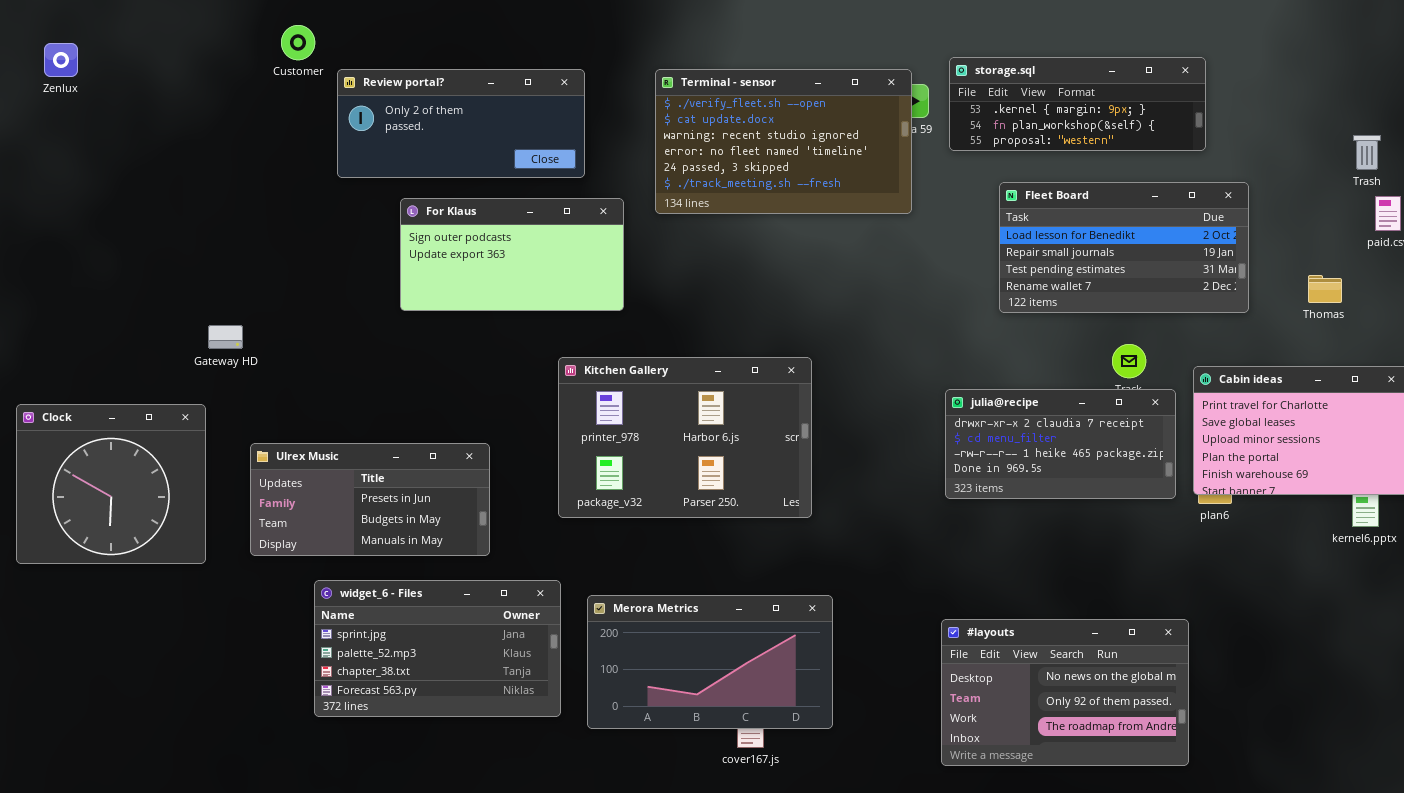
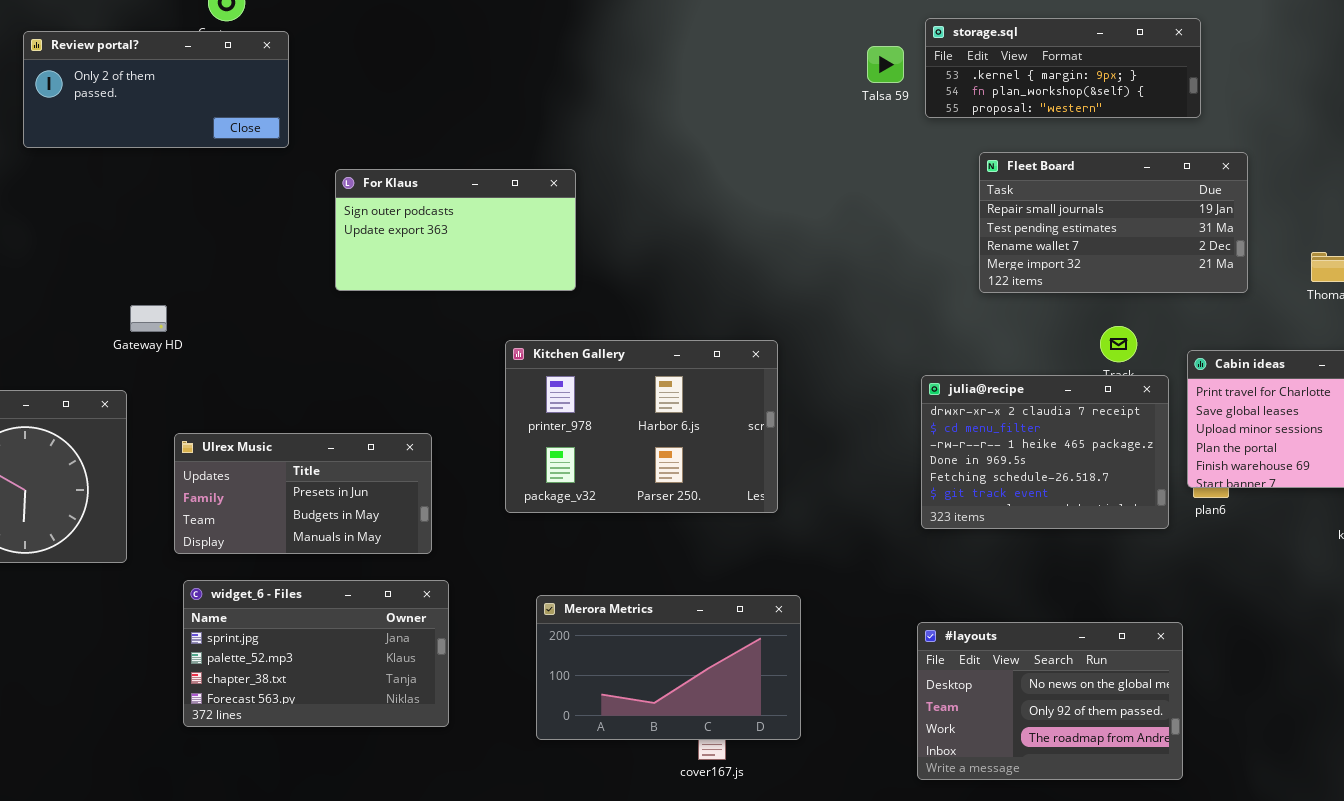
Review portal?: [337,69,585,178] -> [23,31,289,148], moved
Terminal - sensor: [655,69,912,214] -> none, closed
Fleet Board: [999,182,1249,313] -> [979,152,1248,293], scrolled down 1 row
julia@recipe: [945,389,1176,499] -> [921,375,1169,529], resized
widget_6 - Files: [314,580,561,717] -> [183,580,449,727], moved

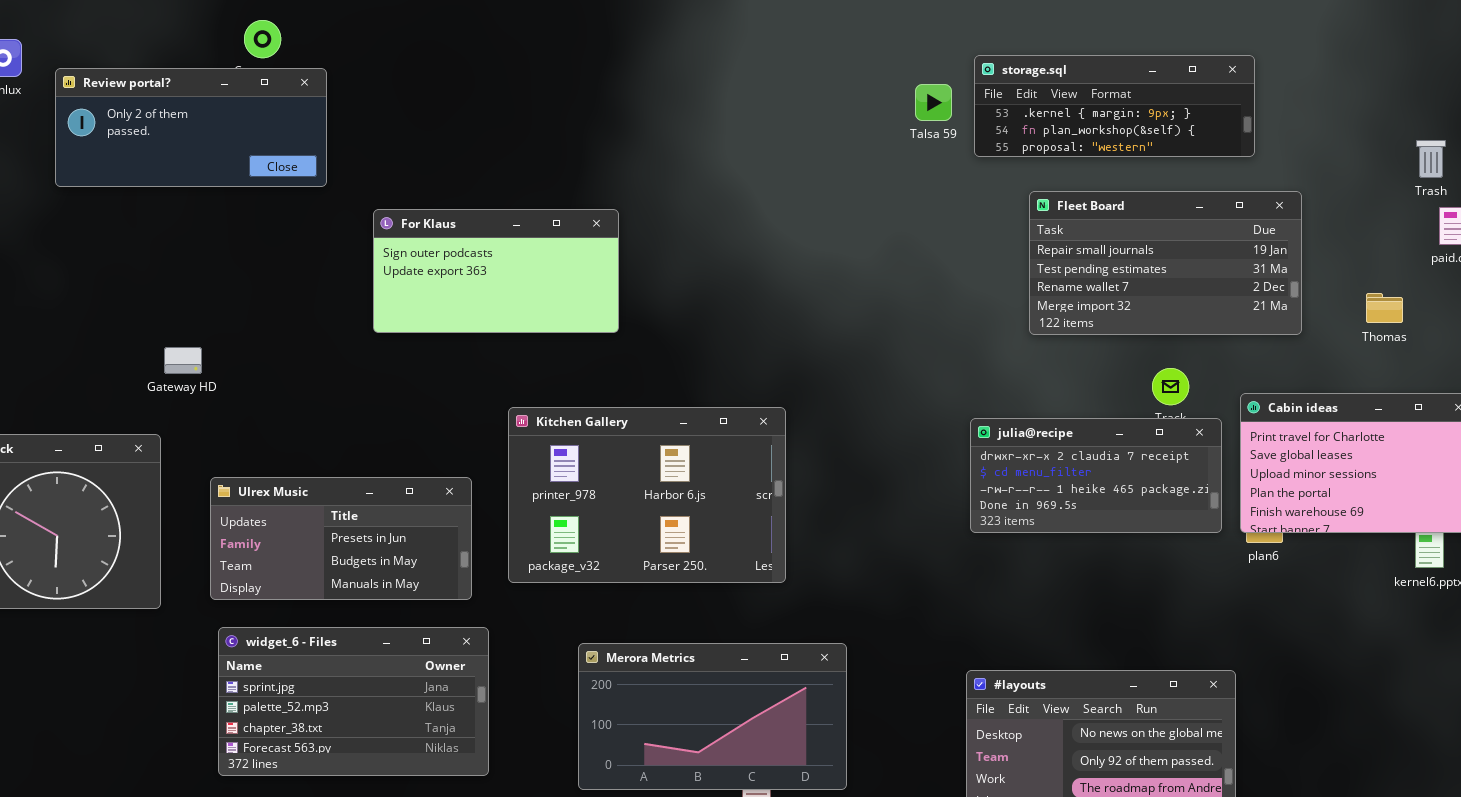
Kitchen Gallery: [505,340,778,513] -> [508,407,786,583], moved
julia@recipe: [921,375,1169,529] -> [970,418,1222,533], resized

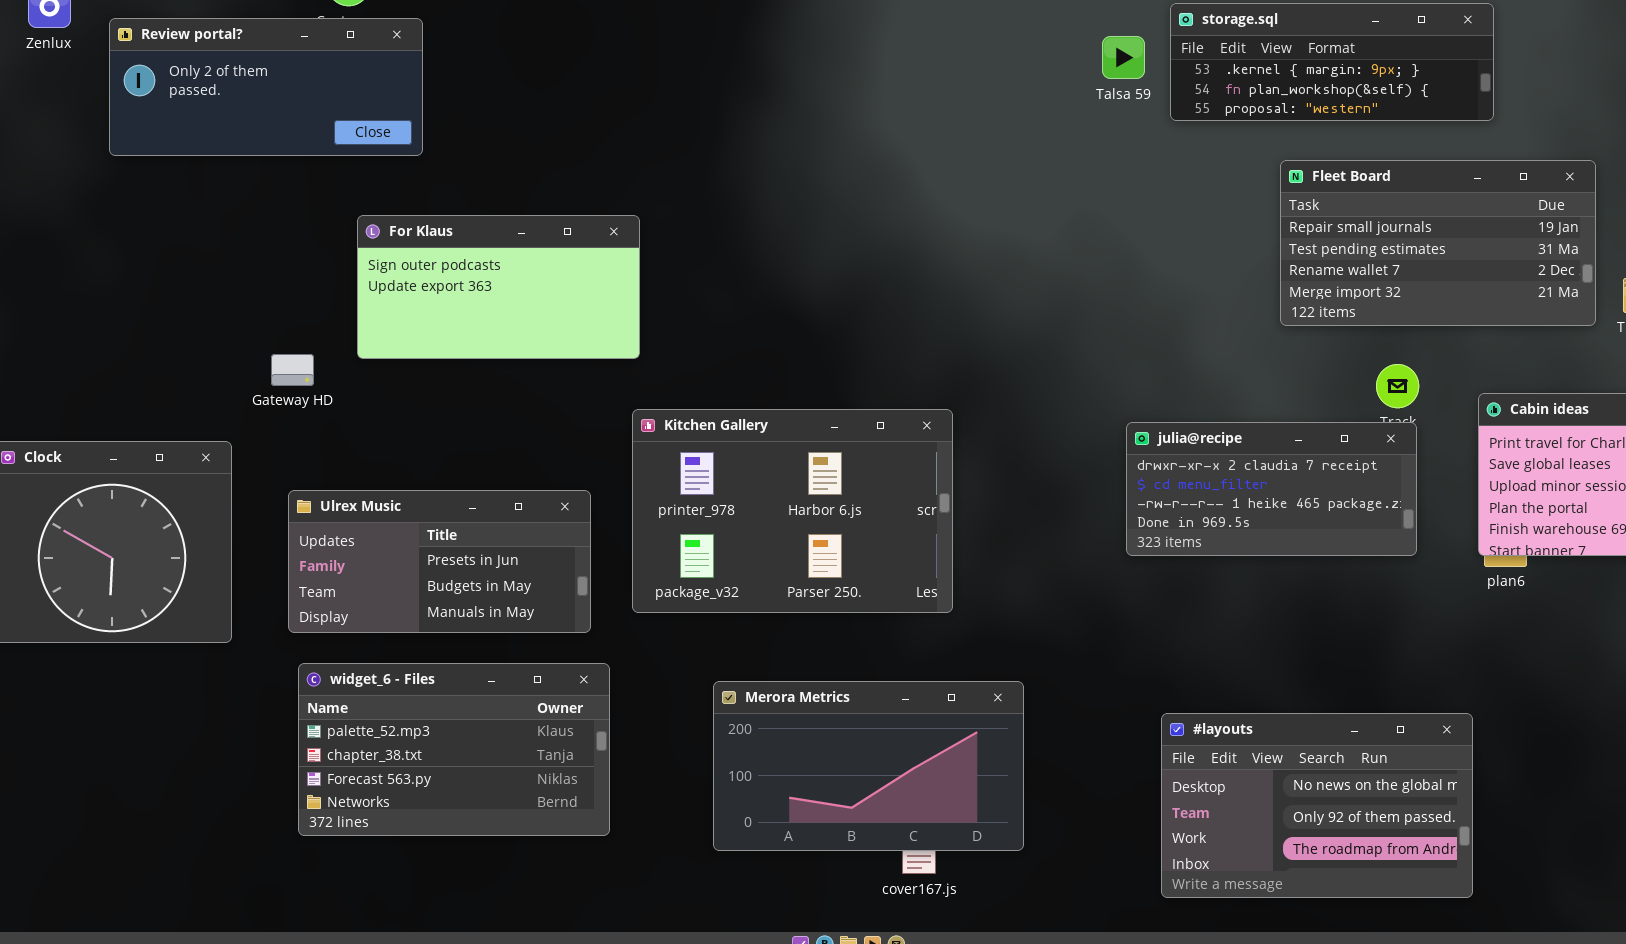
Fleet Board: [1029,191,1302,335] -> [1280,160,1596,326], moved
For Klaus: [373,209,619,333] -> [357,215,640,359], moved
Gateway HD: [164,347,202,374] -> [271,354,314,386], moved
julia@recipe: [970,418,1222,533] -> [1126,422,1417,556], moved
widget_6 - Files: [218,627,489,776] -> [298,663,610,836], scrolled down 1 row

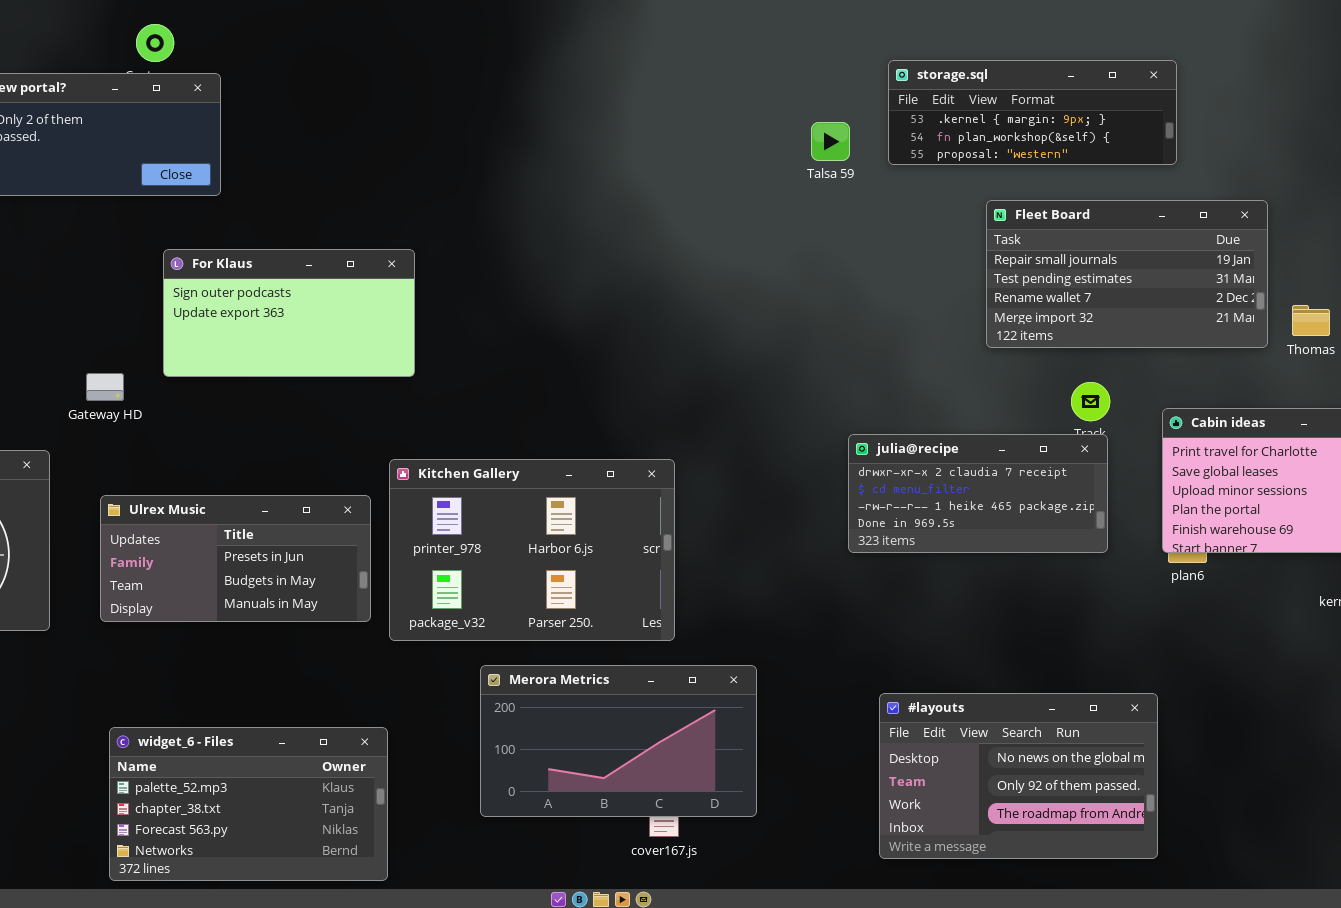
Talsa 59: [1102,36,1145,79] -> [811,122,850,161], moved
Kitchen Gallery: [632,409,953,613] -> [389,459,675,641], moved
widget_6 - Files: [298,663,610,836] -> [109,727,388,881], moved

